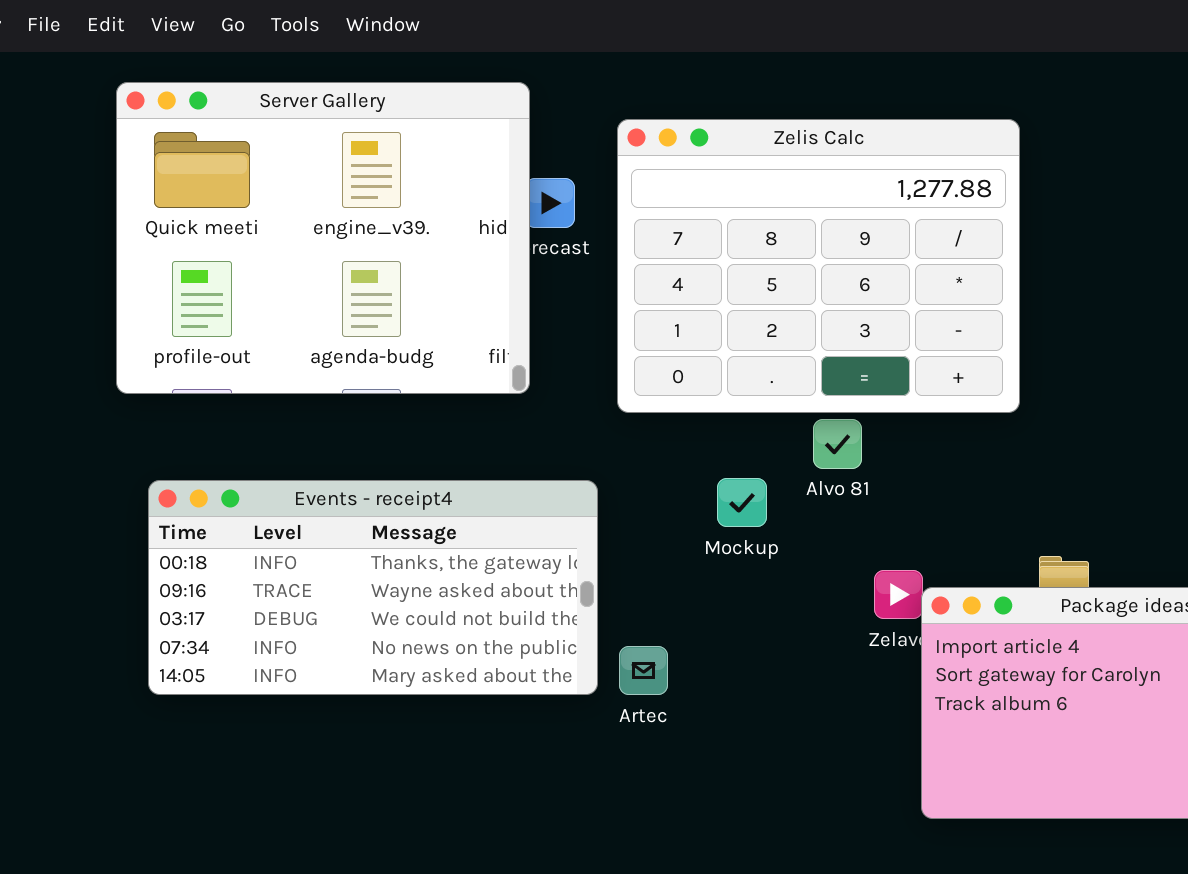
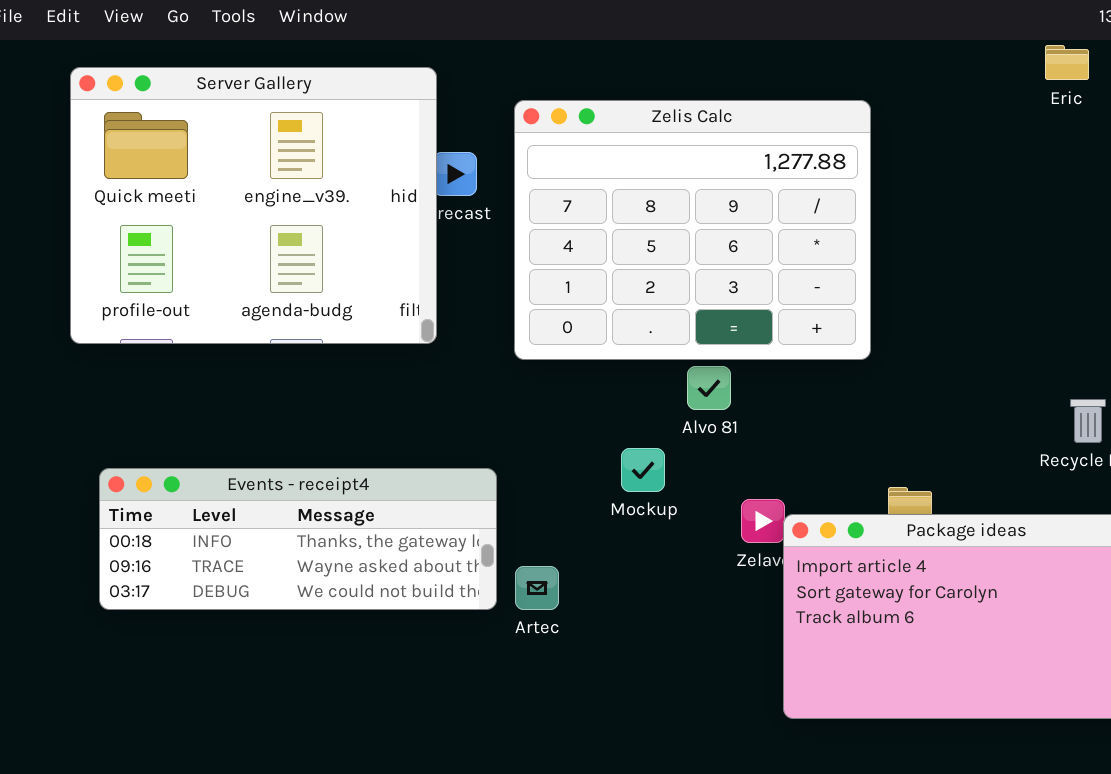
Mockup: [717,478,767,527] -> [621,448,665,492], moved
Events - receipt4: [148,480,598,695] -> [99,468,497,610], resized

